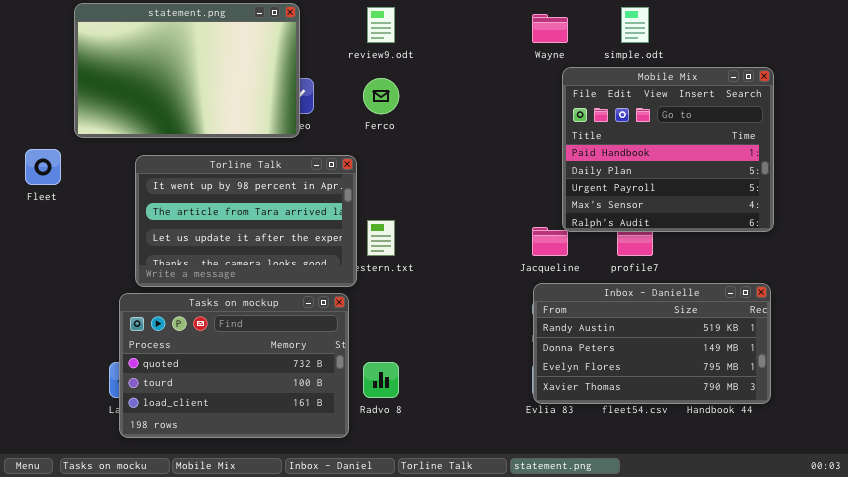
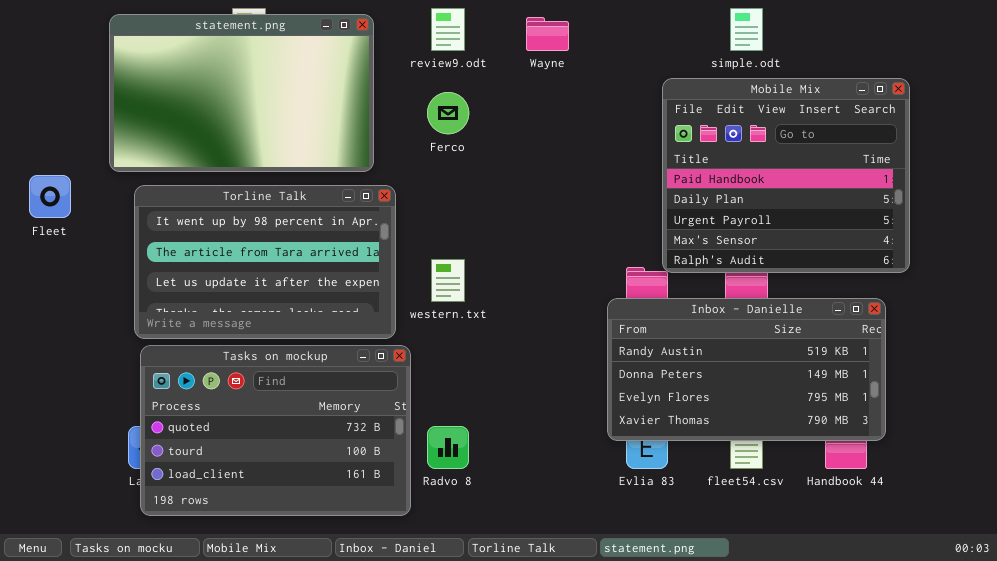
statement.png: [74,3,300,138] -> [109,14,374,172], moved
Wayne: [532,14,568,43] -> [526,17,569,51], moved
Torline Talk: [135,155,357,287] -> [134,185,396,339], moved
Inbox - Danielle: [533,283,771,404] -> [607,298,886,441], moved

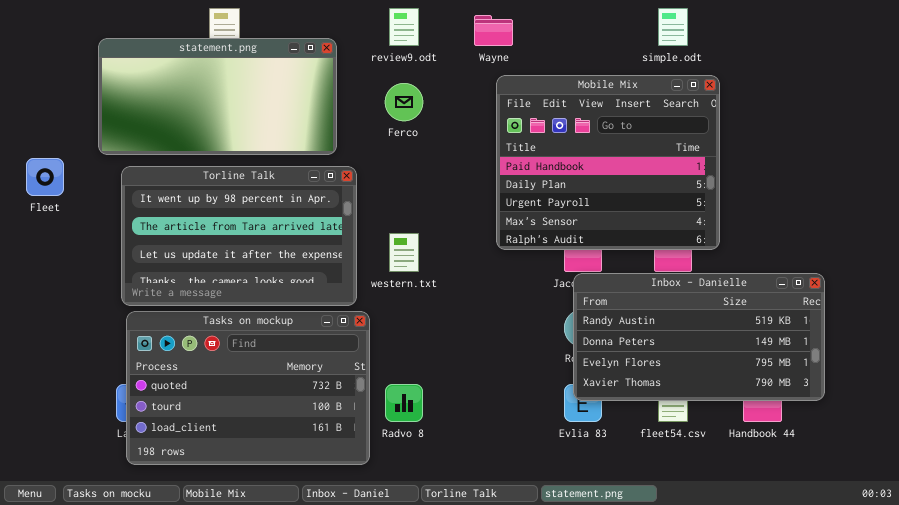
statement.png: [109,14,374,172] -> [98,38,337,155], resized
Mobile Mix: [662,78,910,273] -> [496,75,720,250], moved
Inbox - Danielle: [607,298,886,441] -> [573,273,825,401], moved

